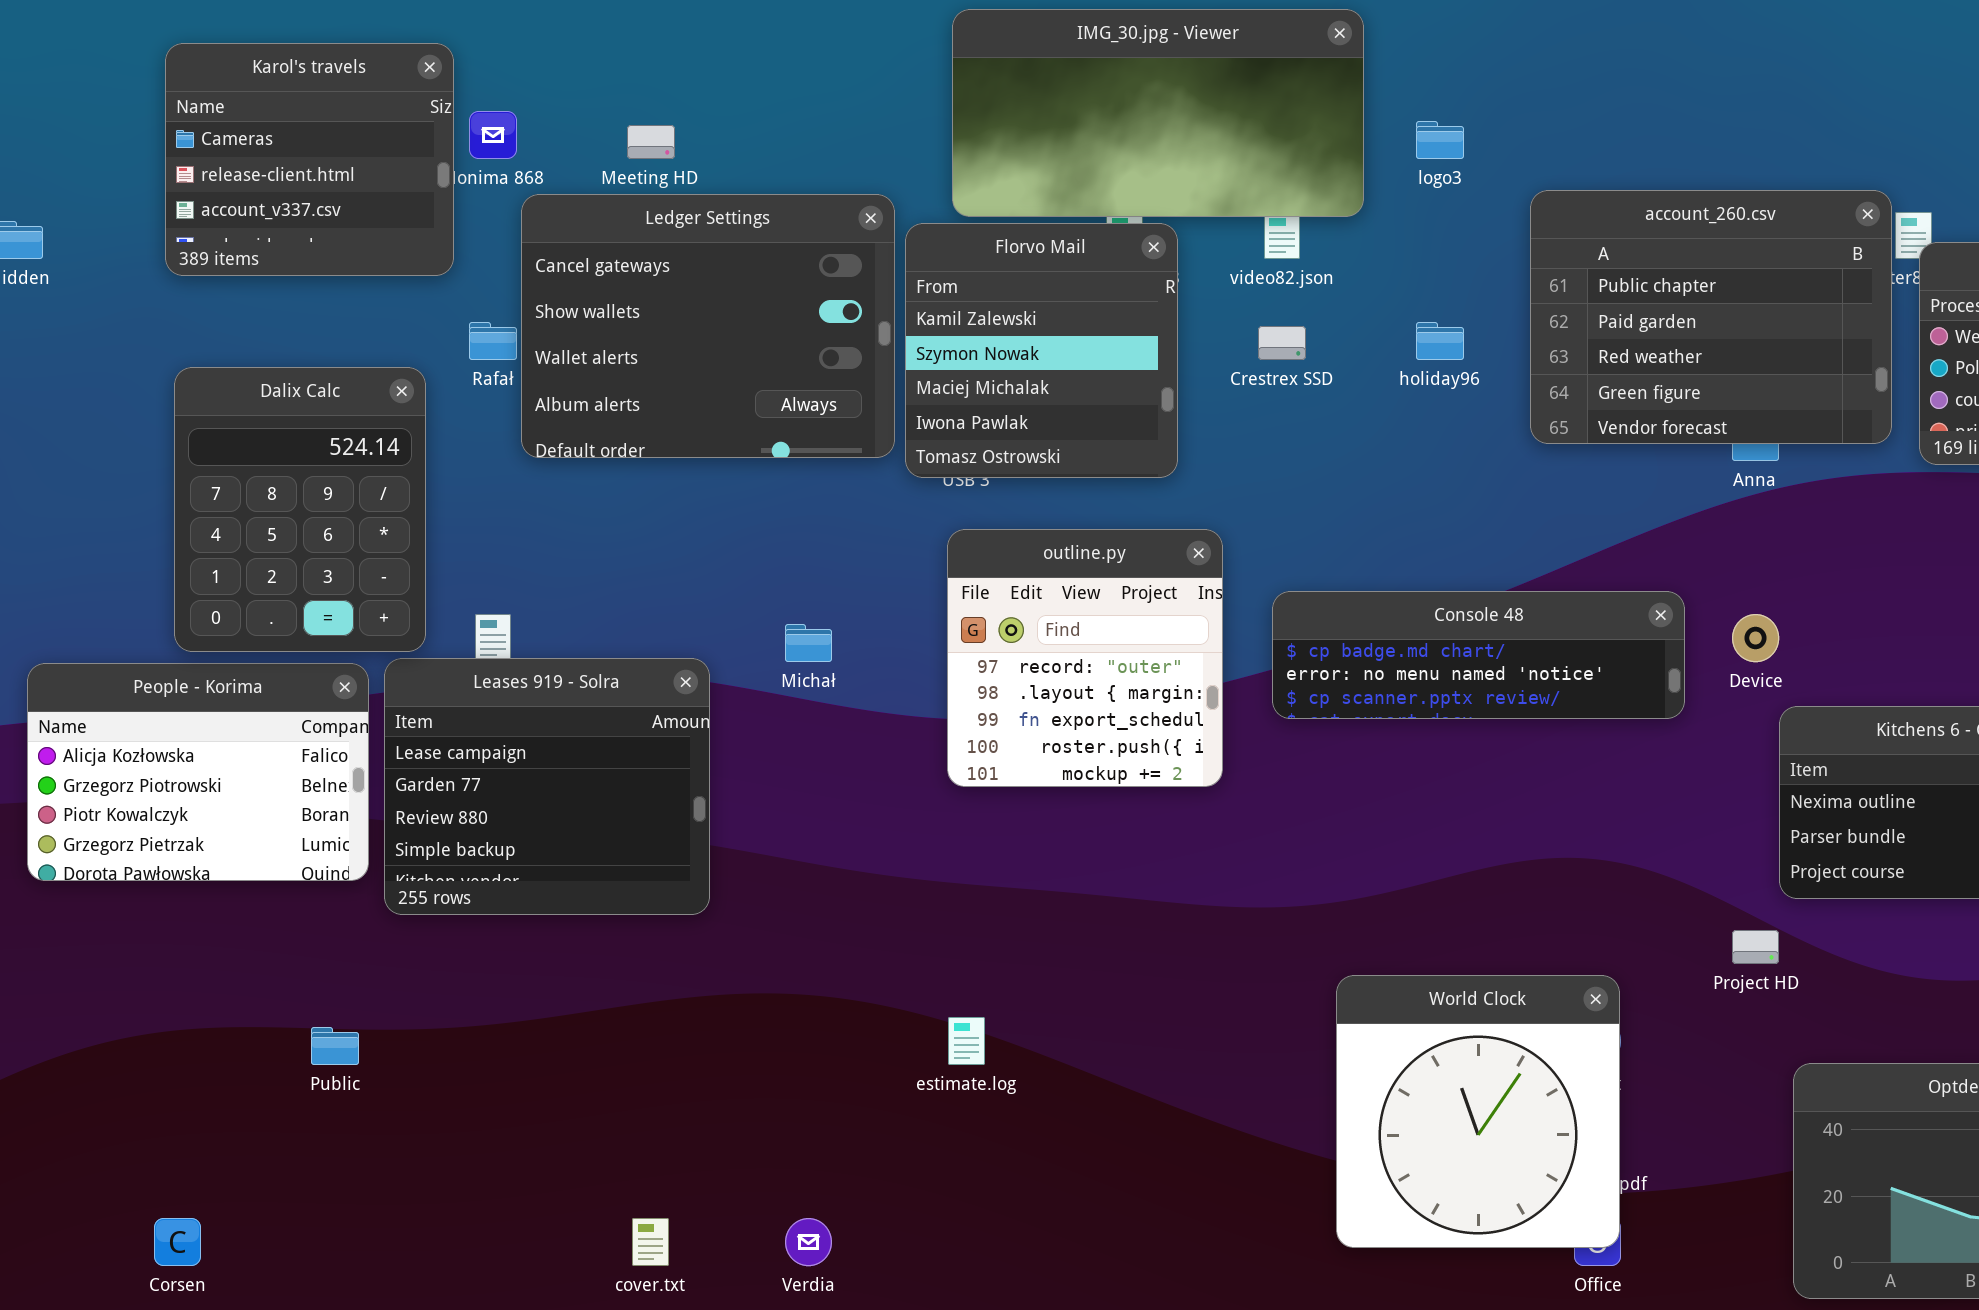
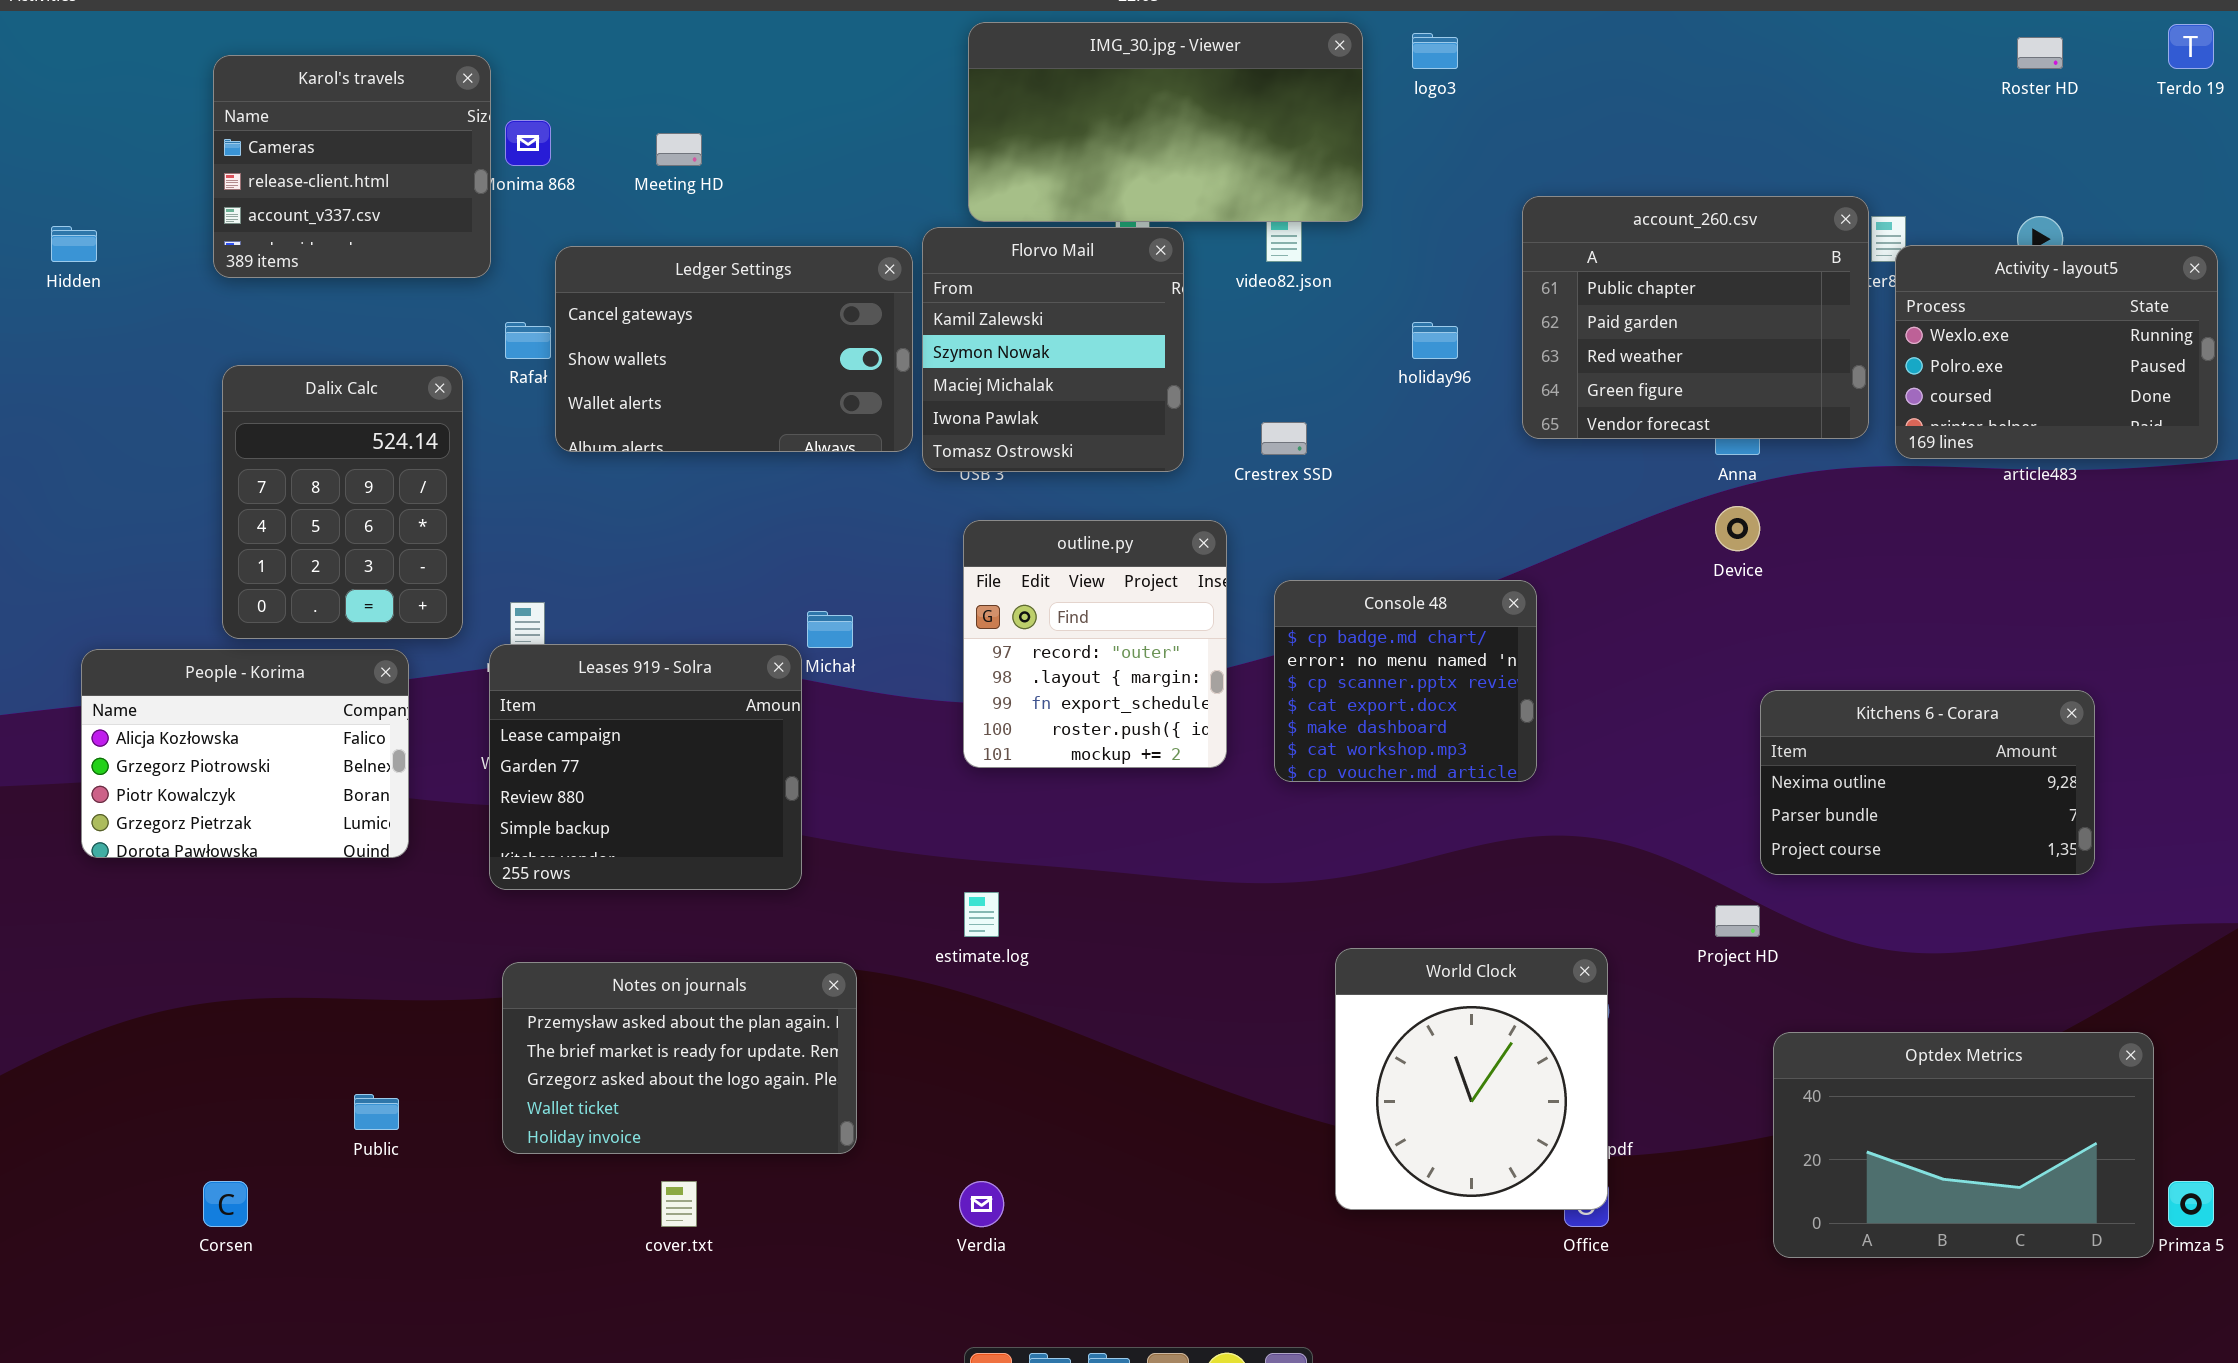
logo3: [1416,121,1464,159] -> [1412,33,1458,69], moved
Ledger Settings: [521,194,895,458] -> [555,246,913,452], resized
Crestrex SSD: [1258,326,1306,360] -> [1261,422,1307,455], moved
Console 48: [1272,591,1685,719] -> [1274,580,1537,782], resized
Device: [1732,614,1779,662] -> [1715,506,1760,551], moved
Leases 919 - Solra: [384,658,710,915] -> [489,644,802,890], moved
Notes on journals: none -> [502,962,857,1154], opened
estimate.log: [948,1017,985,1065] -> [964,892,999,937], moved
Public: [311,1027,359,1065] -> [354,1094,399,1130], moved
Verdia: [785,1218,832,1266] -> [959,1181,1004,1227], moved

